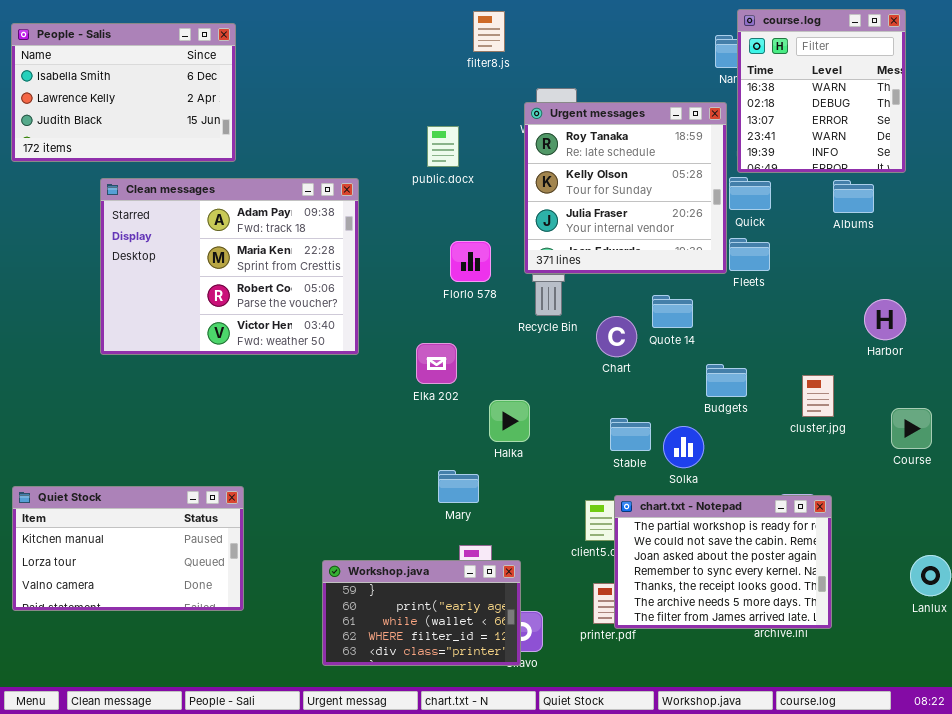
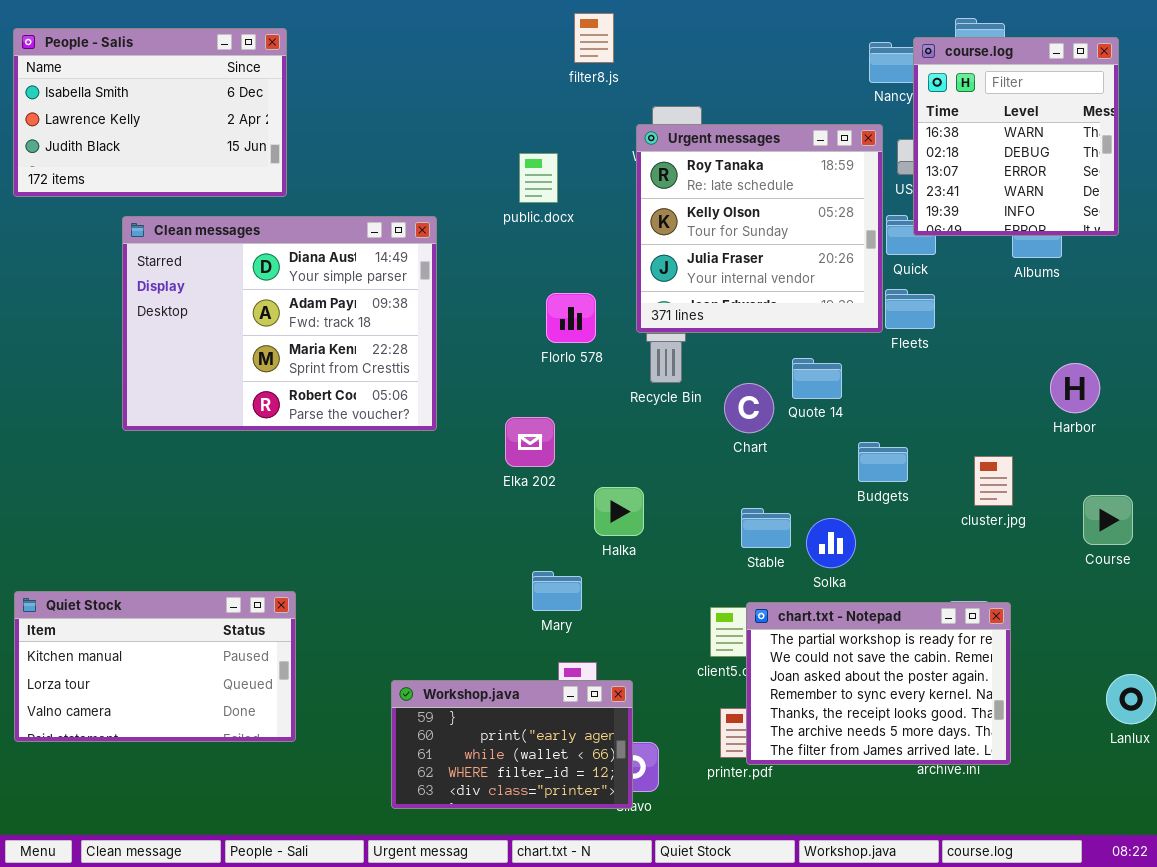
course.log: [737,9,906,173] -> [913,37,1119,236], moved
Clean messages: [100,178,359,355] -> [122,216,437,431], scrolled up 1 row

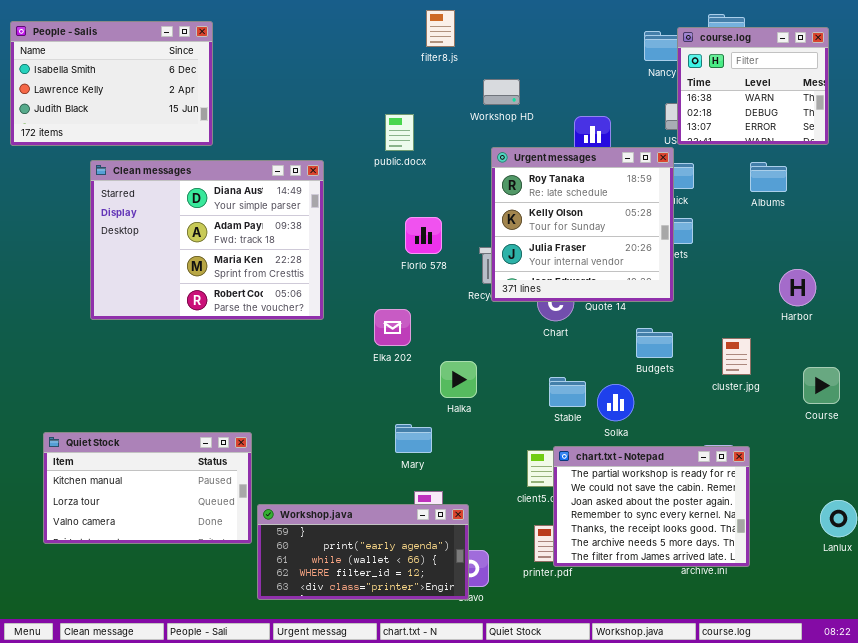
course.log: [913,37,1119,236] -> [677,27,829,145], resized
Urgent messages: [636,124,883,333] -> [491,147,674,302], moved
Quiet Stock: [14,591,296,742] -> [43,432,252,544], moved
Workshop.java: [391,680,633,809] -> [257,504,469,600], resized

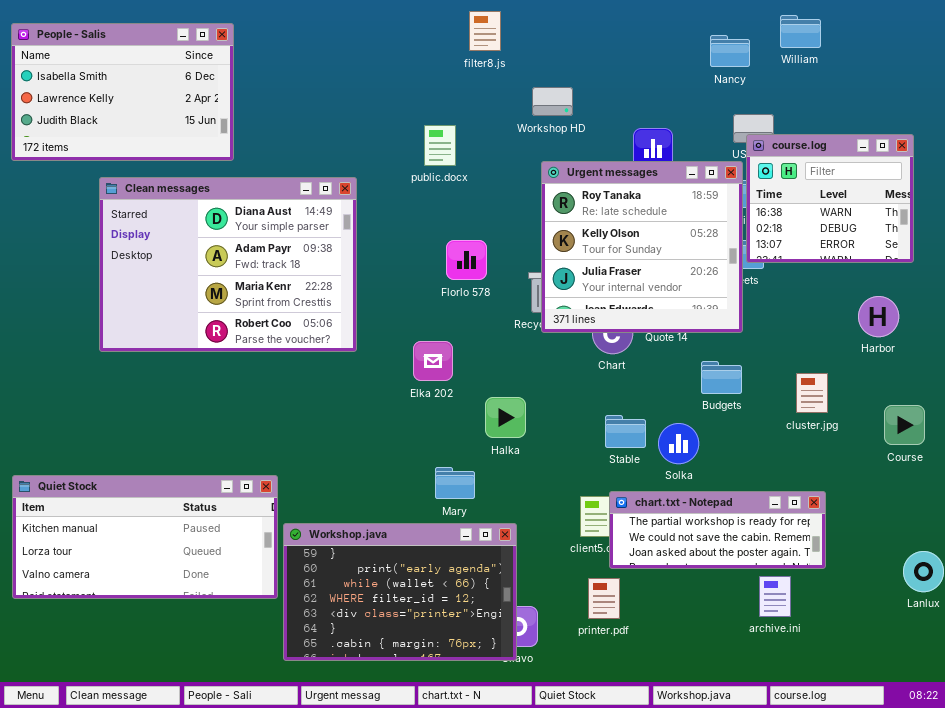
course.log: [677,27,829,145] -> [746,134,914,263], moved
Quiet Stock: [43,432,252,544] -> [12,475,278,599], resized
chart.txt - Notepad: [553,446,750,567] -> [609,491,826,569], resized
Workshop.java: [257,504,469,600] -> [283,523,517,661], resized

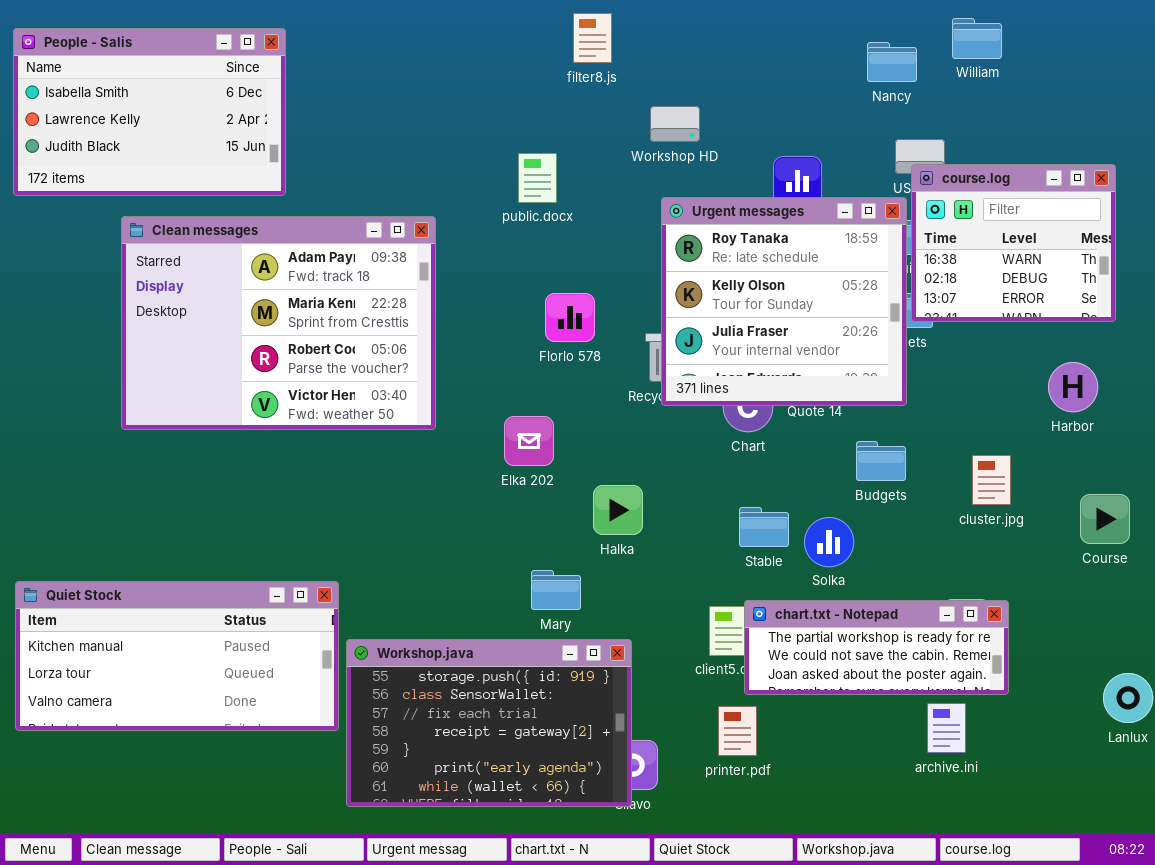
Clean messages: [99,177,357,352] -> [121,216,436,430], scrolled down 1 row
Workshop.java: [283,523,517,661] -> [346,639,632,807], scrolled up 4 rows

